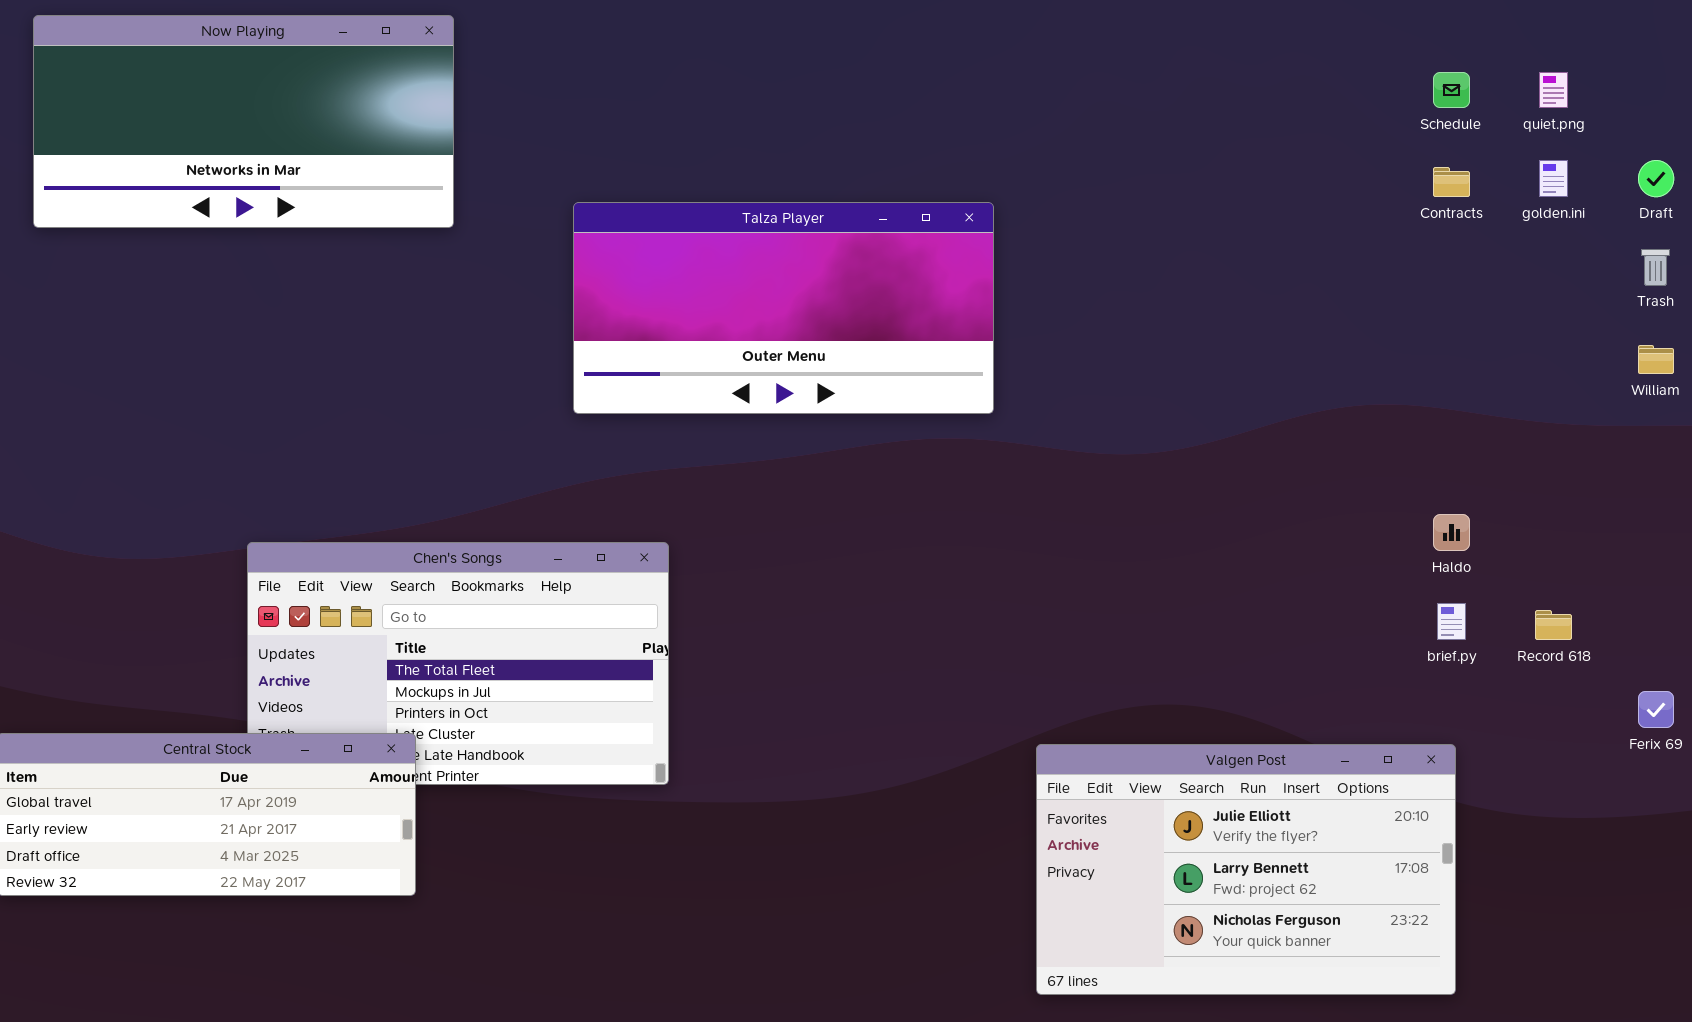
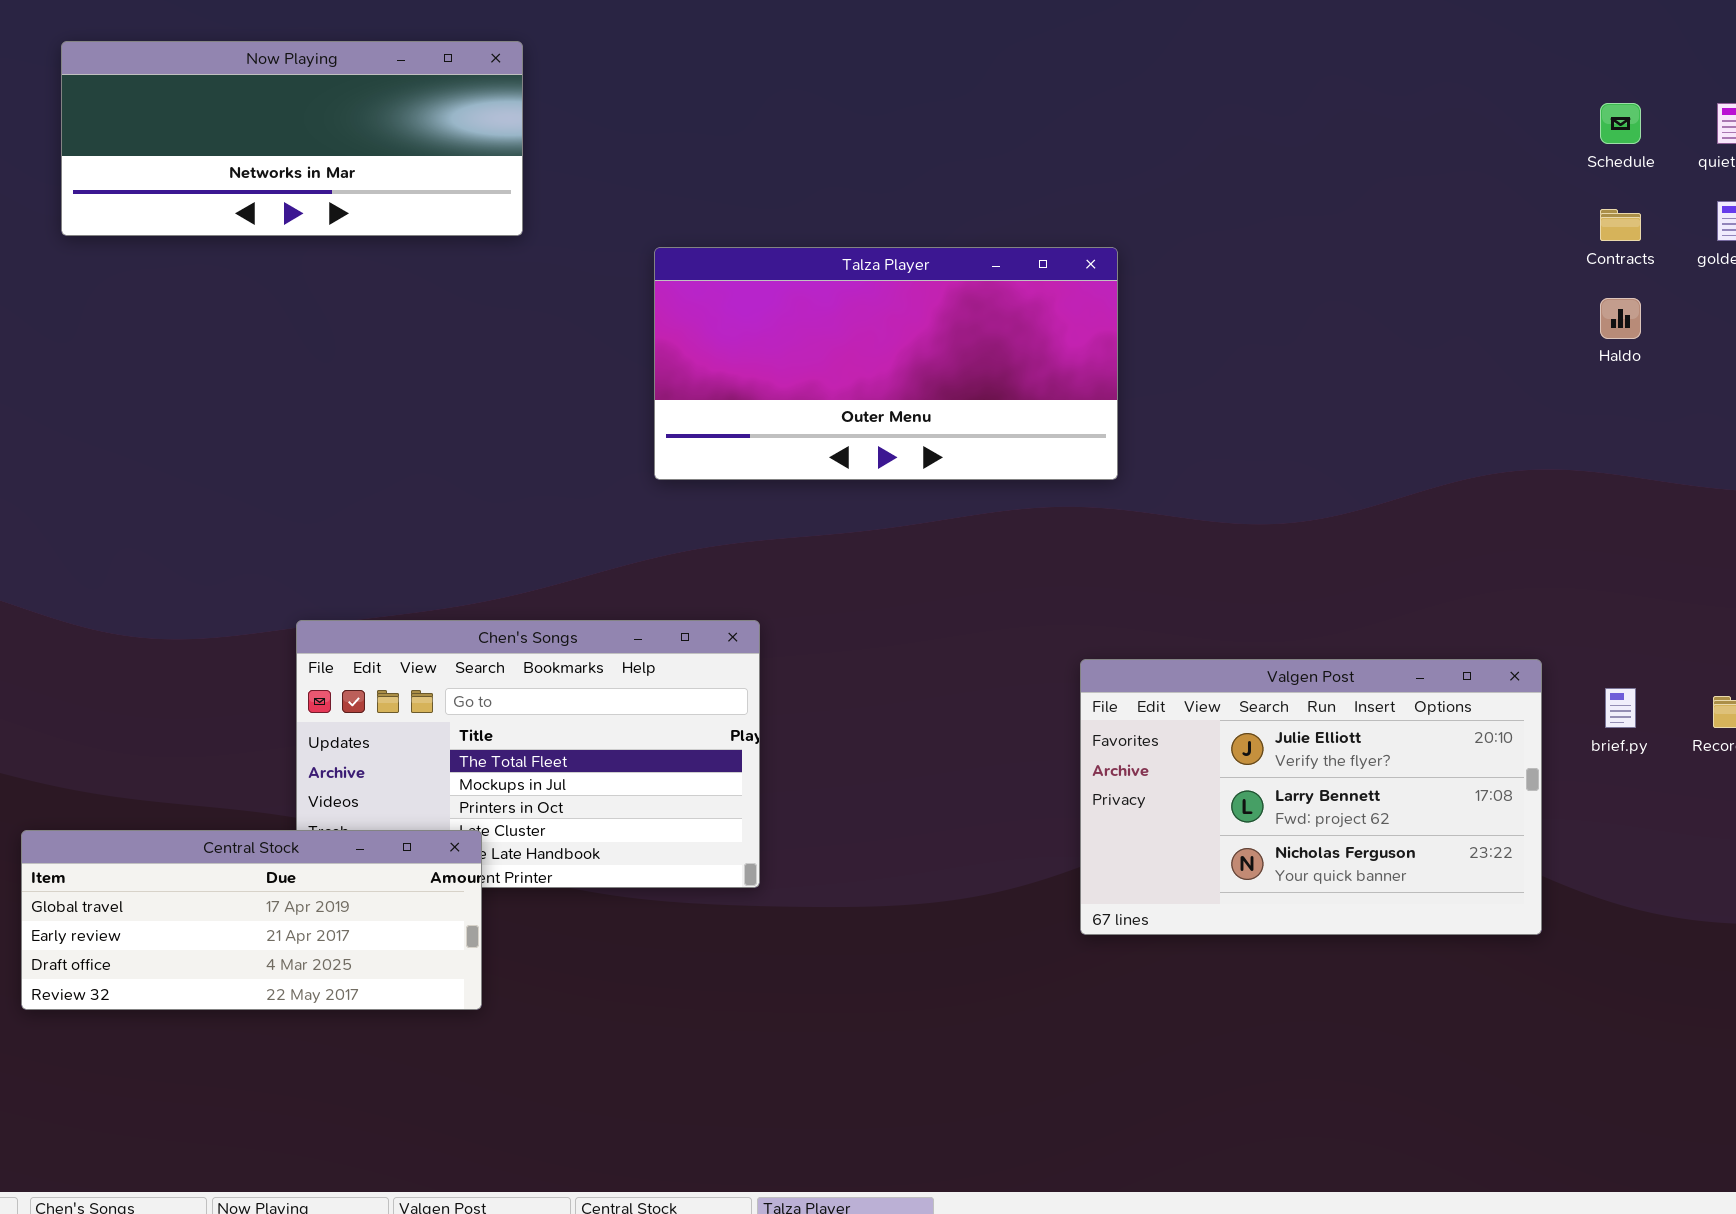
Now Playing: [33,15,454,228] -> [61,41,523,236], resized
Haldo: [1433,514,1470,551] -> [1600,298,1641,339], moved
Valgen Post: [1036,744,1456,995] -> [1080,659,1542,935], moved

